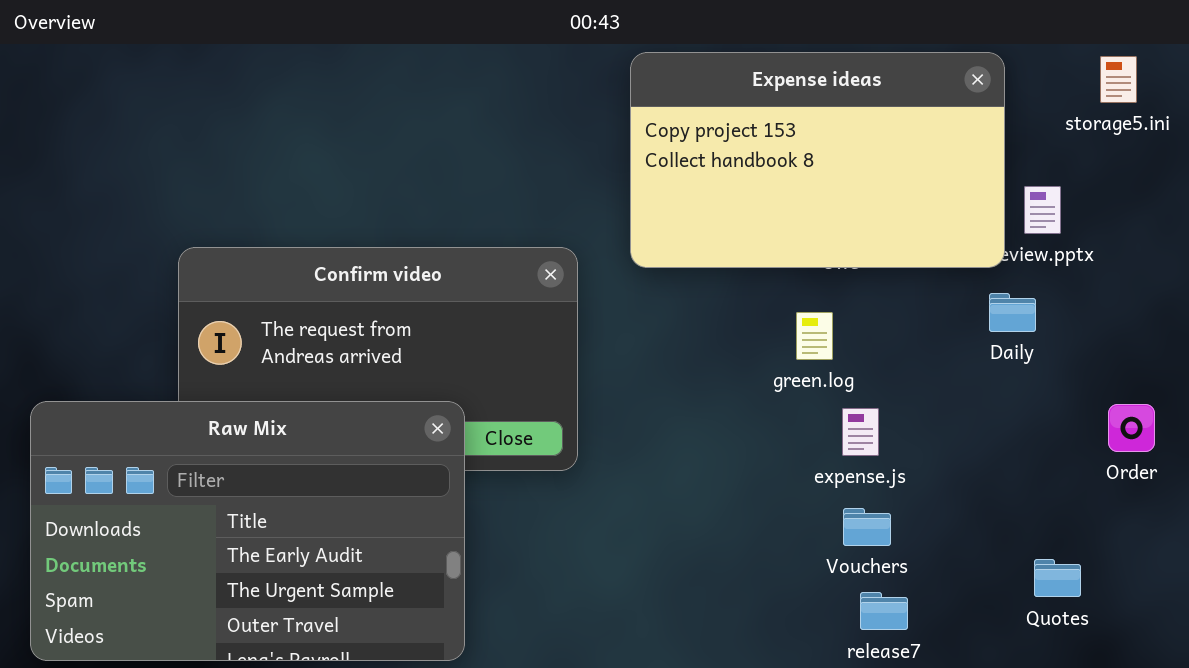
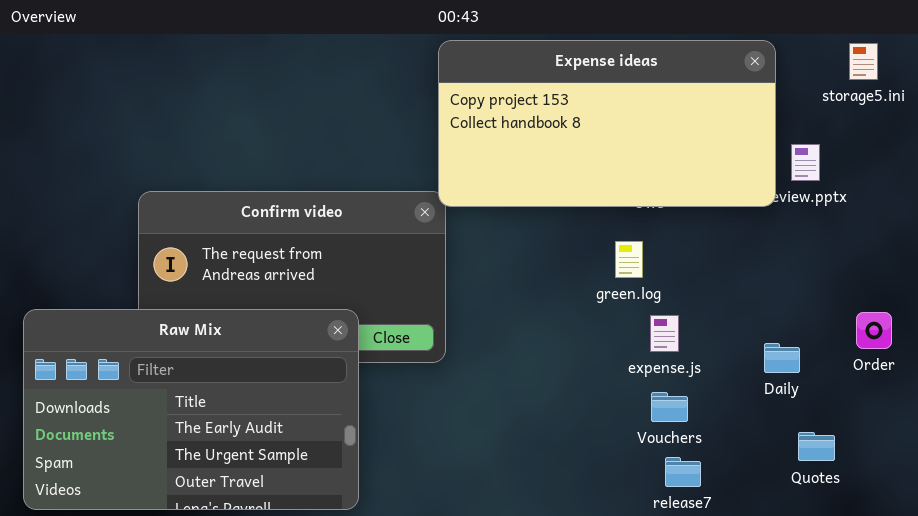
Expense ideas: [630,52,1005,268] -> [438,40,776,207], resized
Daily: [989,293,1036,332] -> [764,343,800,373], moved

